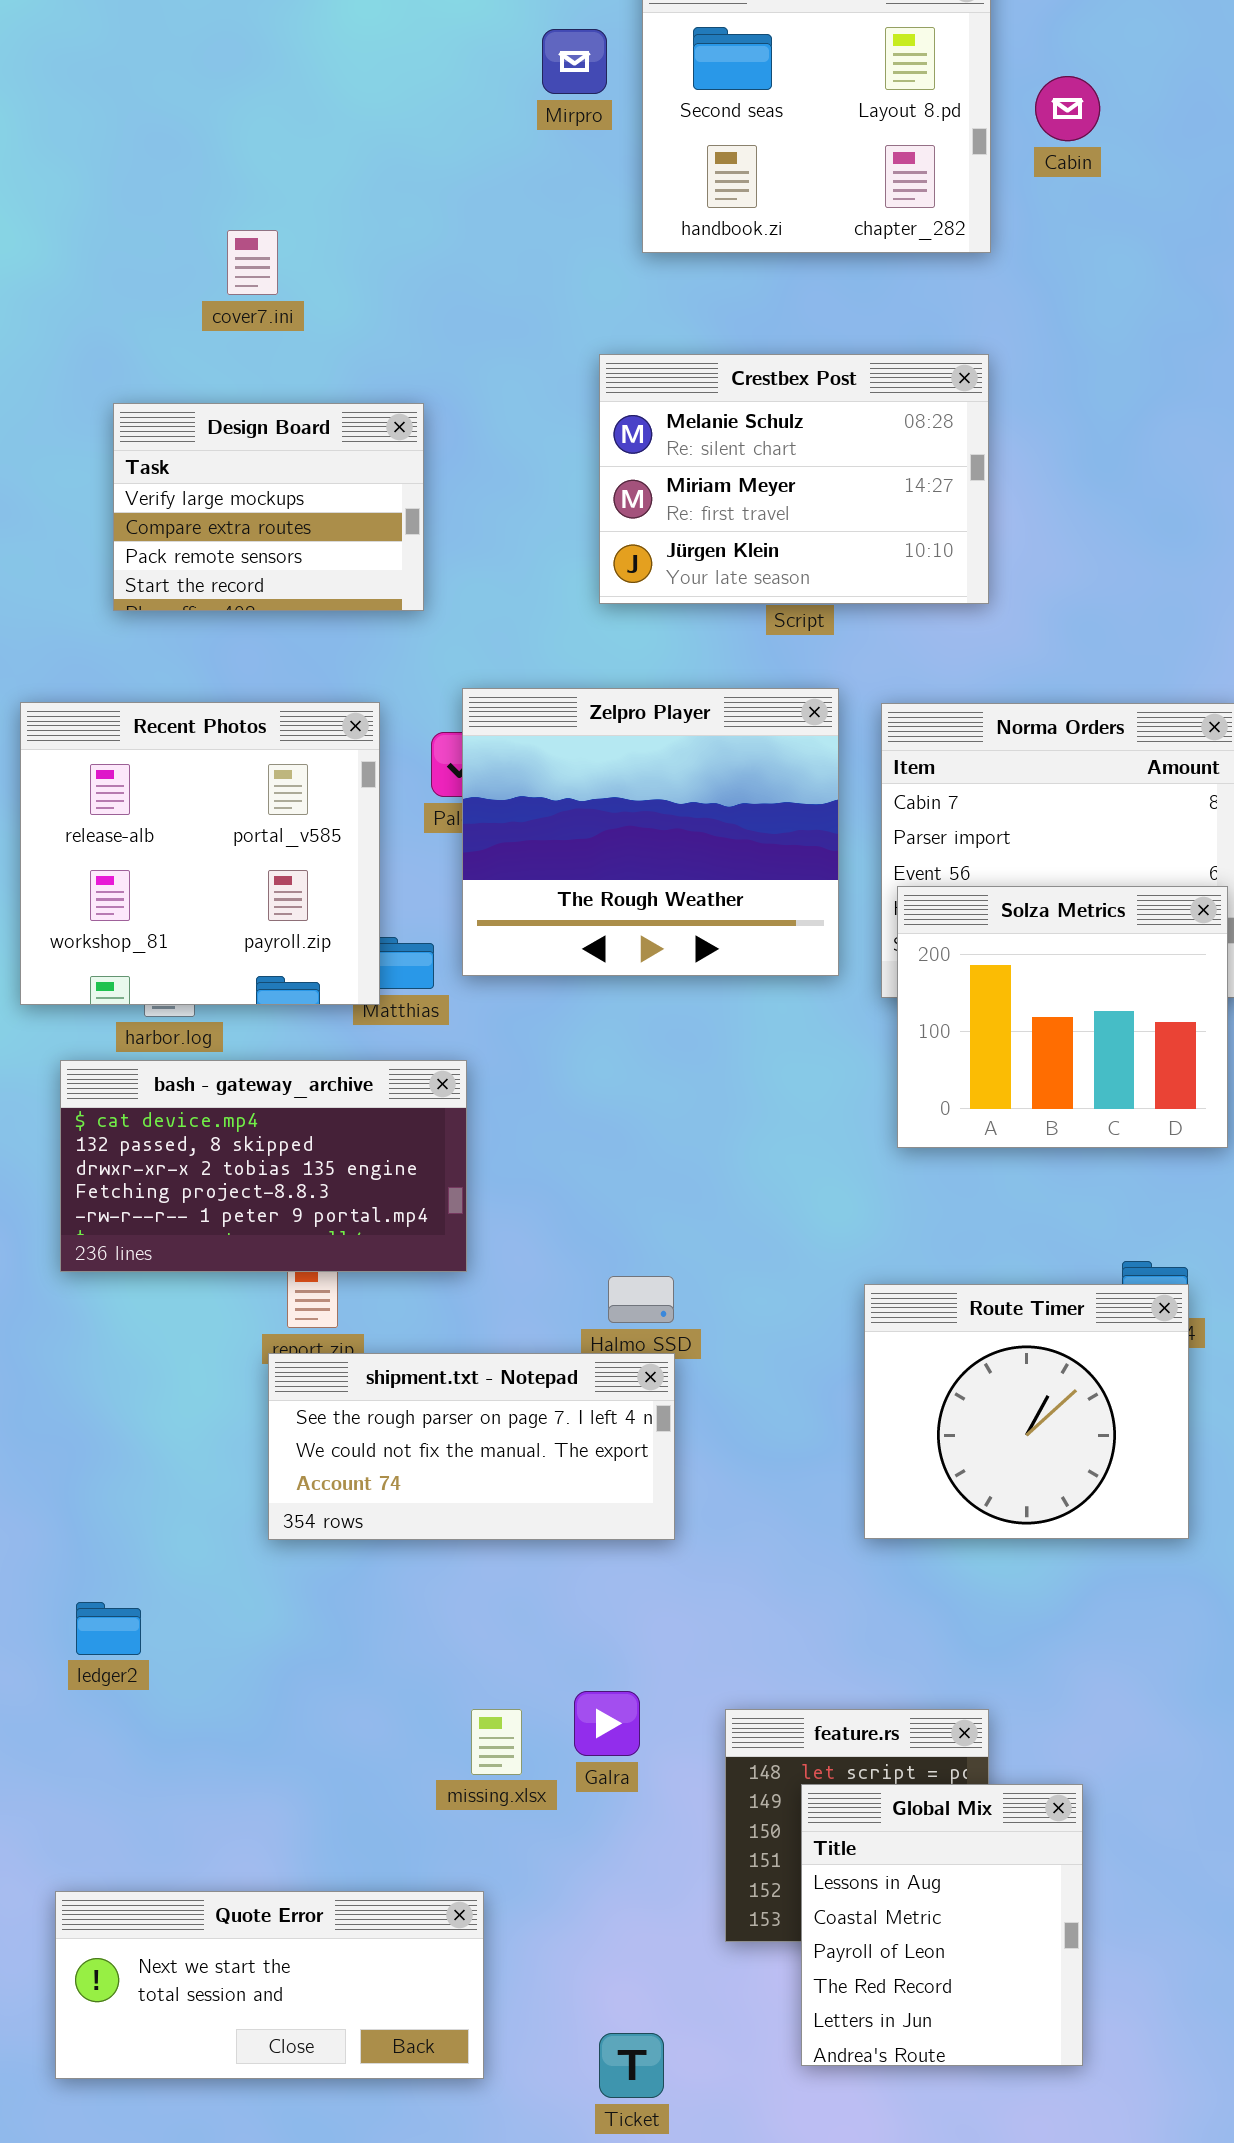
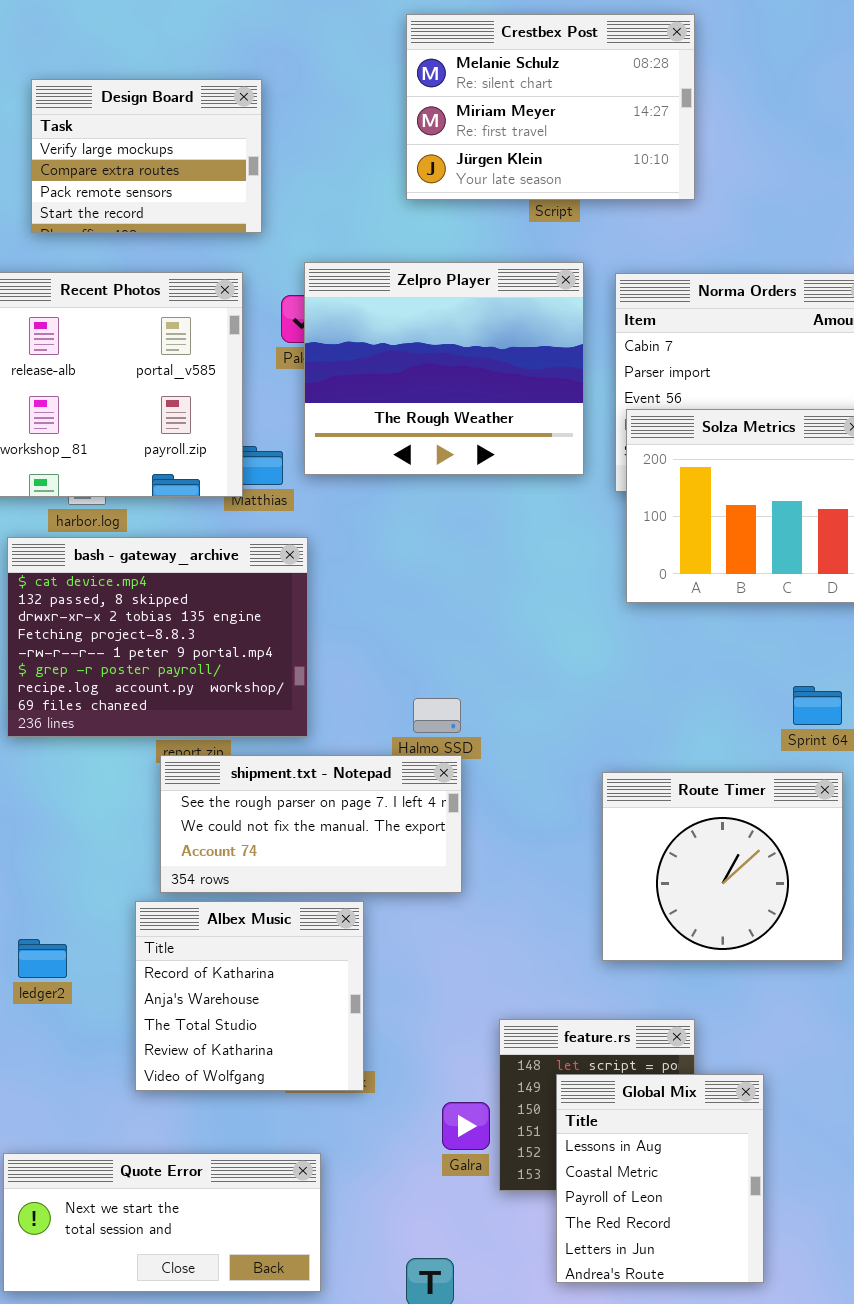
Design Board: [113,403,424,611] -> [31,79,262,233], moved
bash - gateway_archive: [60,1060,467,1272] -> [7,537,308,737], resized
Route Timer: [864,1284,1189,1539] -> [602,772,843,961], moved
Albex Music: none -> [135,901,364,1091], opened
Galra: [574,1691,640,1756] -> [442,1102,490,1150], moved

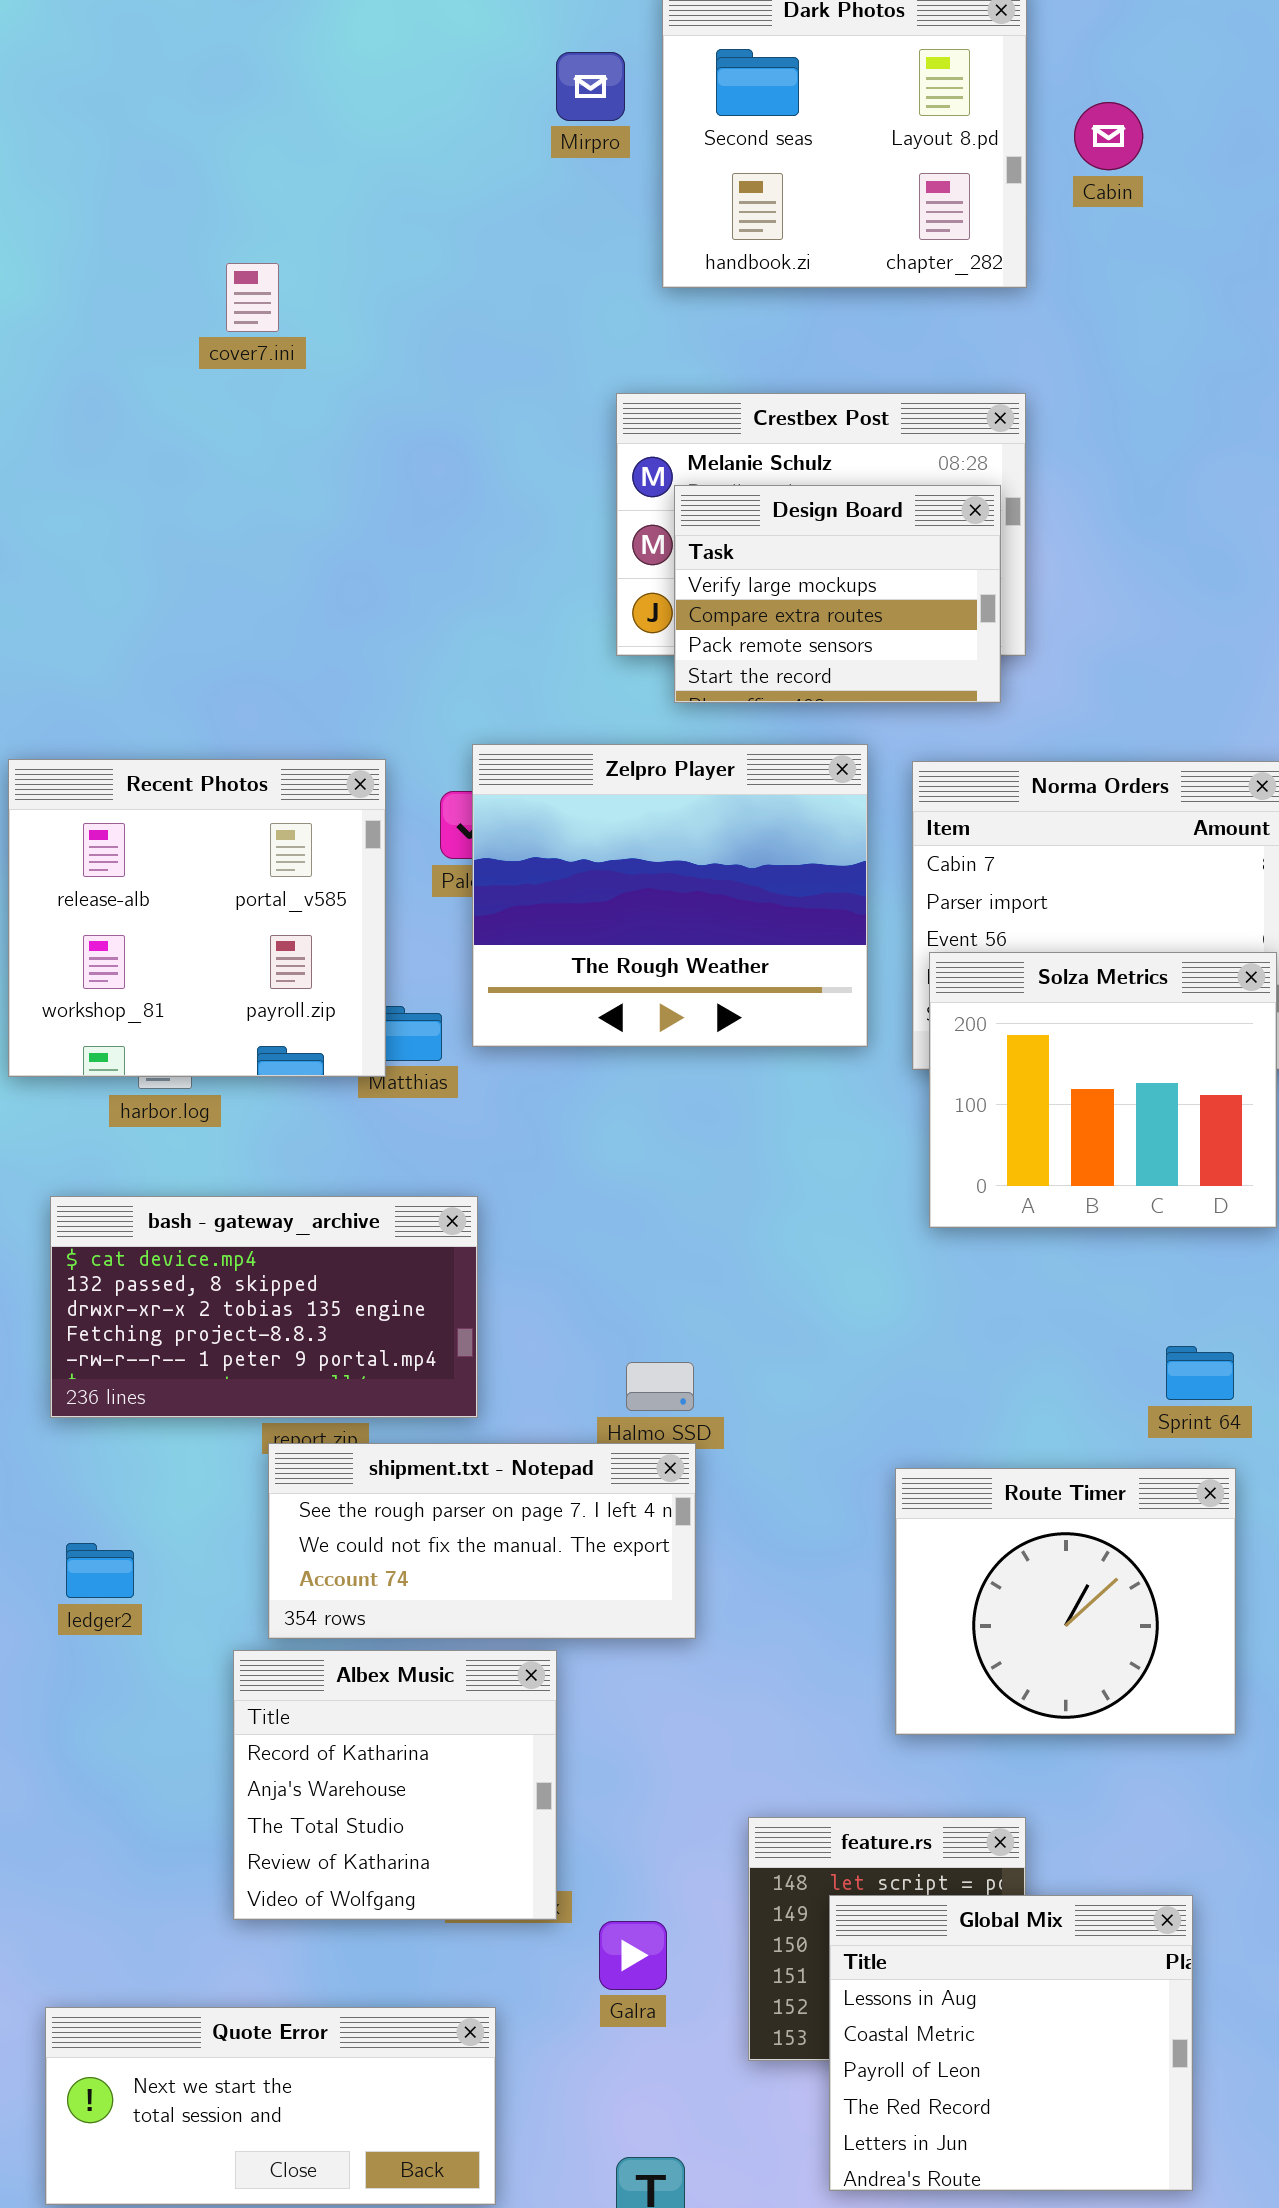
Design Board: [31,79,262,233] -> [674,485,1001,703], moved
bash - gateway_archive: [7,537,308,737] -> [50,1196,478,1418], resized
ledger2: [18,939,67,978] -> [66,1543,134,1598], moved
Global Mix: [556,1074,764,1283] -> [829,1895,1193,2191], resized
Galra: [442,1102,490,1150] -> [599,1921,667,1990], moved

